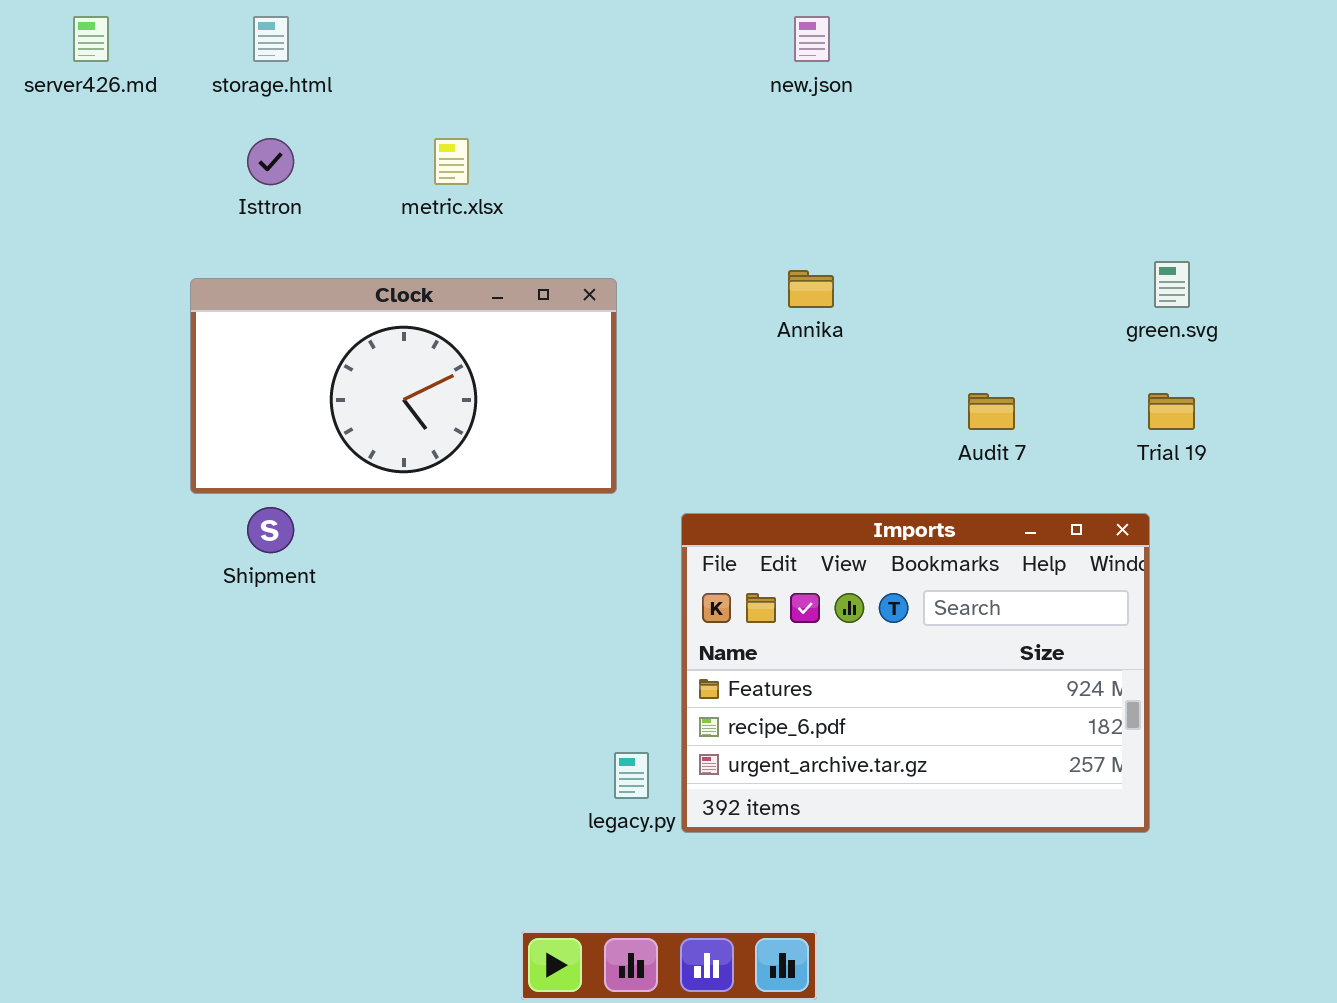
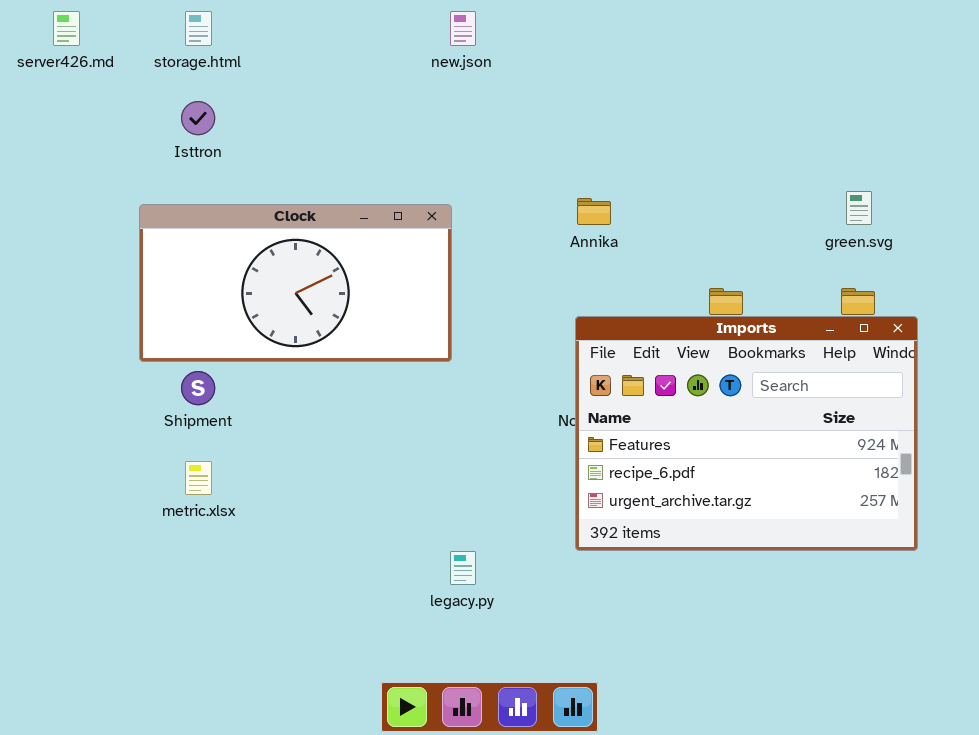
new.json: [794,16,830,62] -> [450,11,476,46], moved
metric.xlsx: [434,138,469,185] -> [185,461,212,495], moved
Imports: [681,513,1150,833] -> [575,316,918,551], moved

